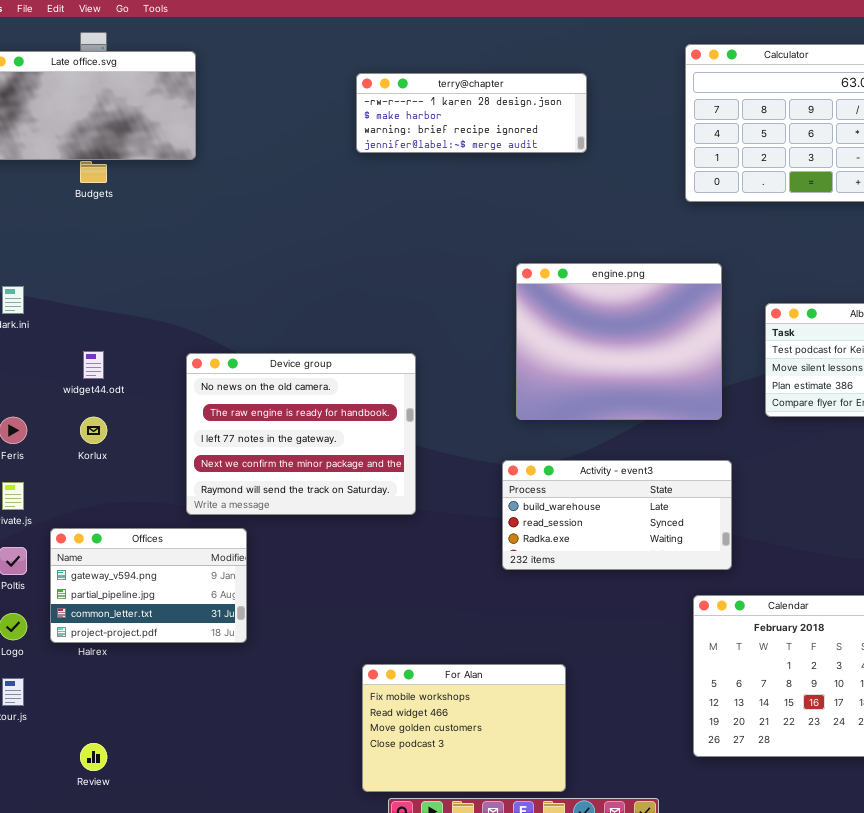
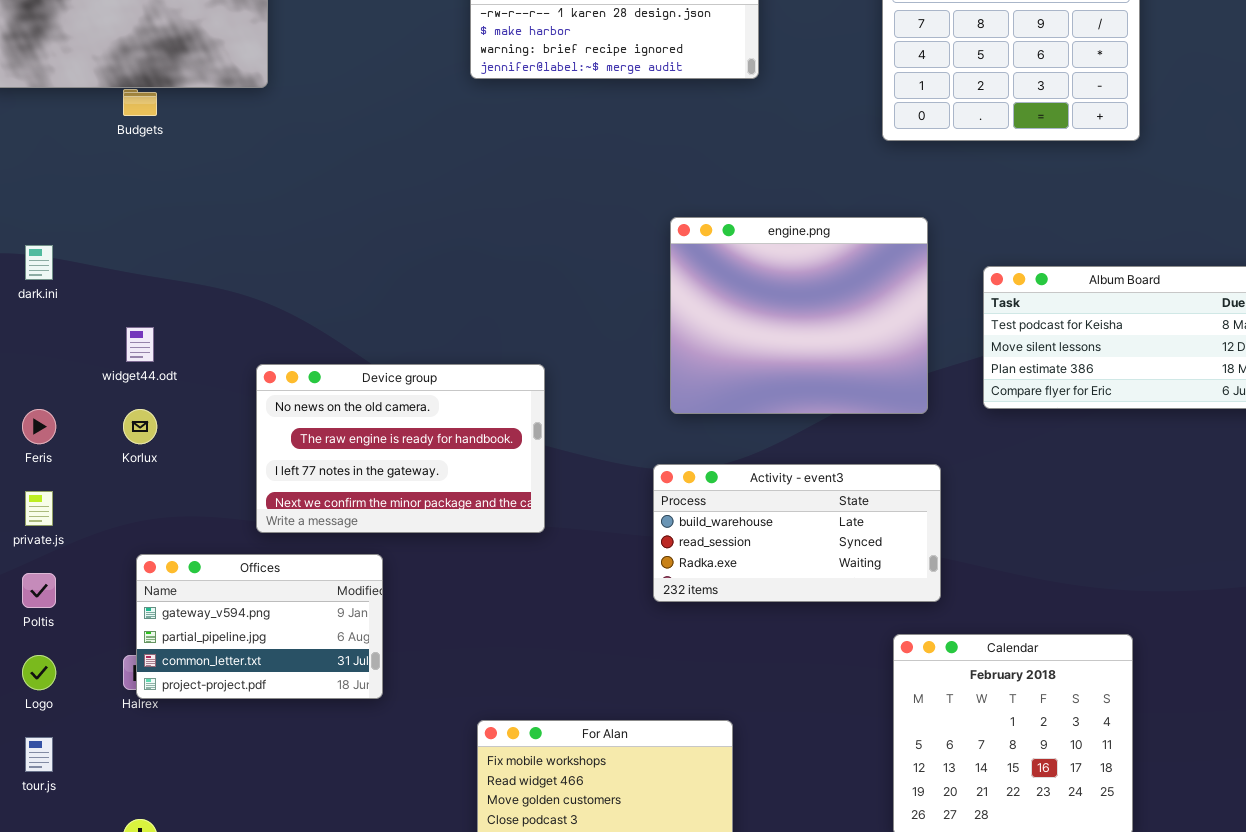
Device group: [186,353,416,515] -> [256,364,545,533], resized
Offices: [50,528,247,643] -> [136,554,383,699], moved

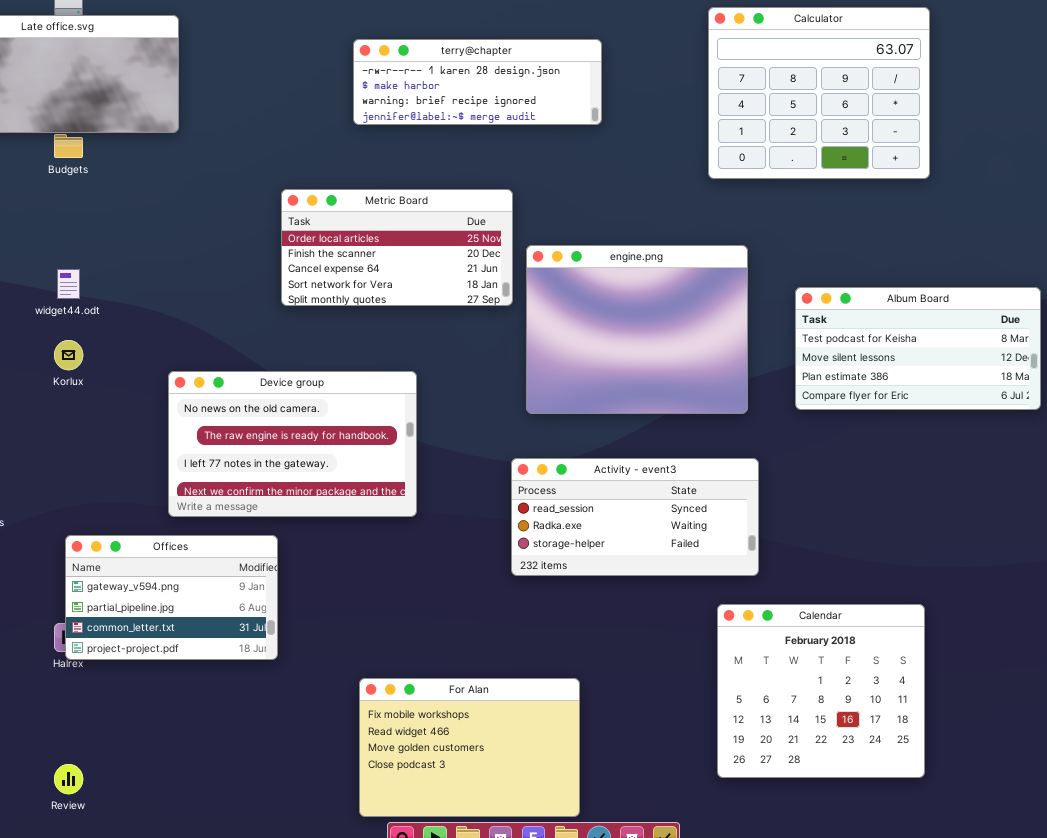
Metric Board: none -> [281,189,513,306], opened
widget44.odt: [126,327,154,362] -> [57,269,80,299], moved
Korlux: [123,409,157,444] -> [54,340,83,370], moved
Activity - event3: [653,464,941,602] -> [511,458,759,576], scrolled down 1 row

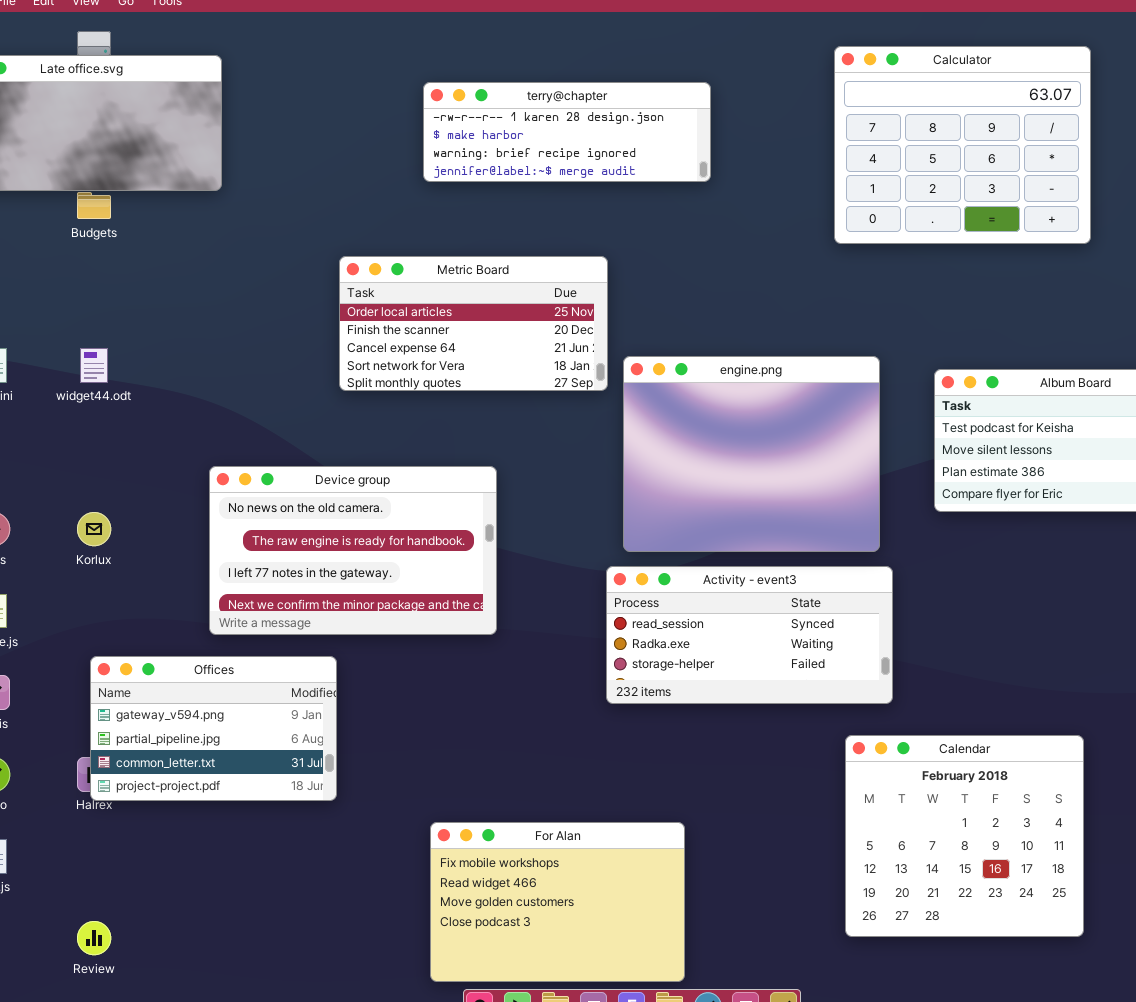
engine.png: [526,245,748,414] -> [623,356,880,552], moved
Korlux: [54,340,83,370] -> [77,512,111,546], moved

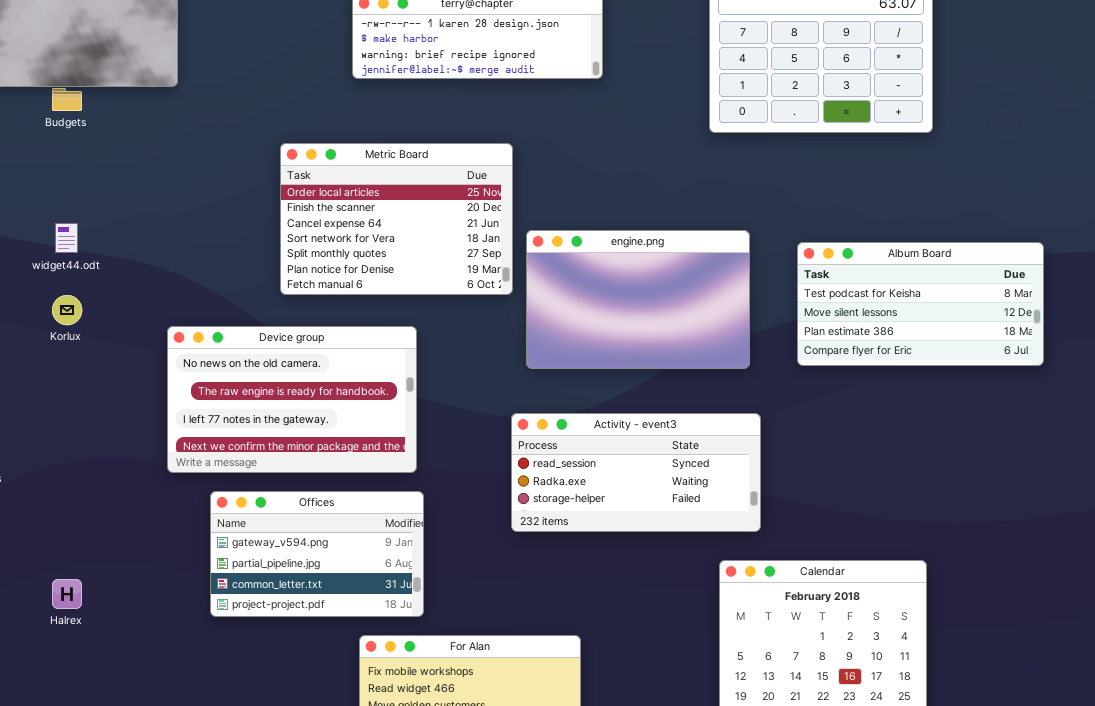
Metric Board: [339,256,608,391] -> [280,143,513,295], resized
engine.png: [623,356,880,552] -> [526,230,750,369], resized
Korlux: [77,512,111,546] -> [52,295,82,325], moved
Offices: [90,656,337,801] -> [210,491,424,617], moved

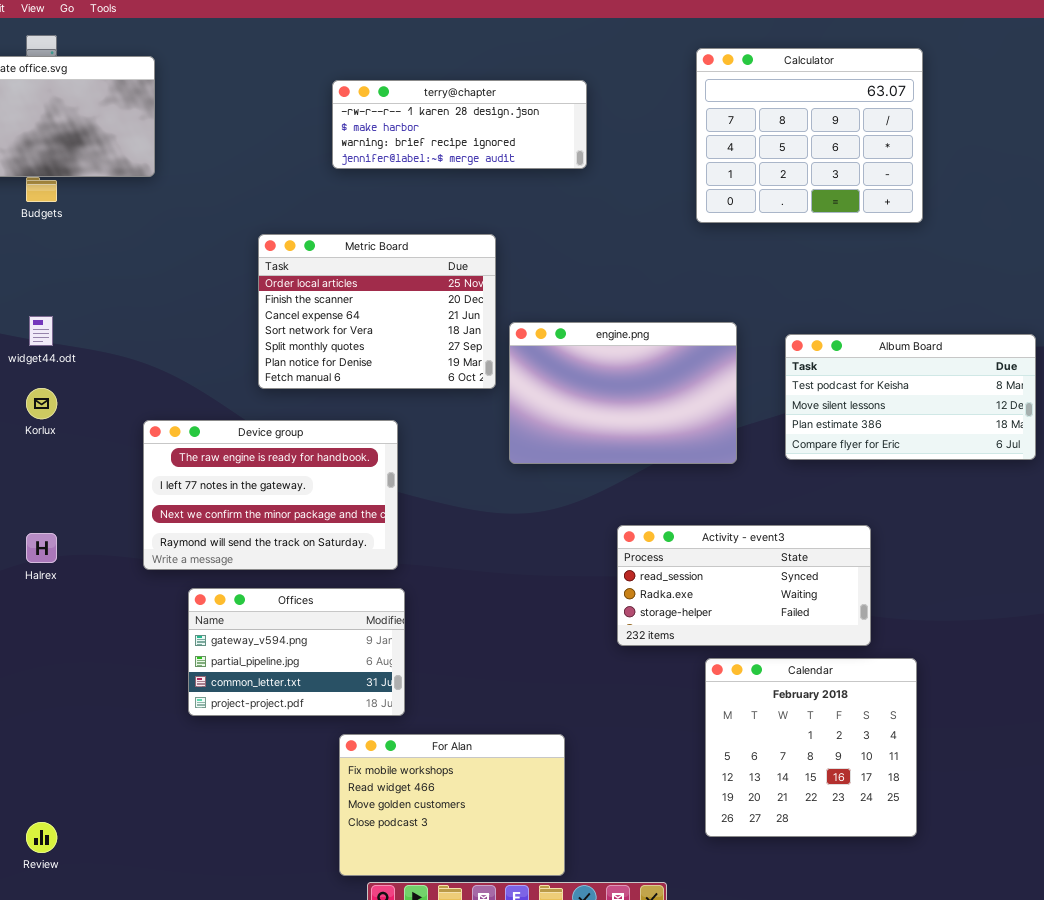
Device group: [167,326,417,473] -> [143,420,398,570], scrolled down 1 row
Activity - event3: [511,413,761,532] -> [617,525,871,646], moved
Halrex: [52,579,82,609] -> [26,533,57,563], moved

